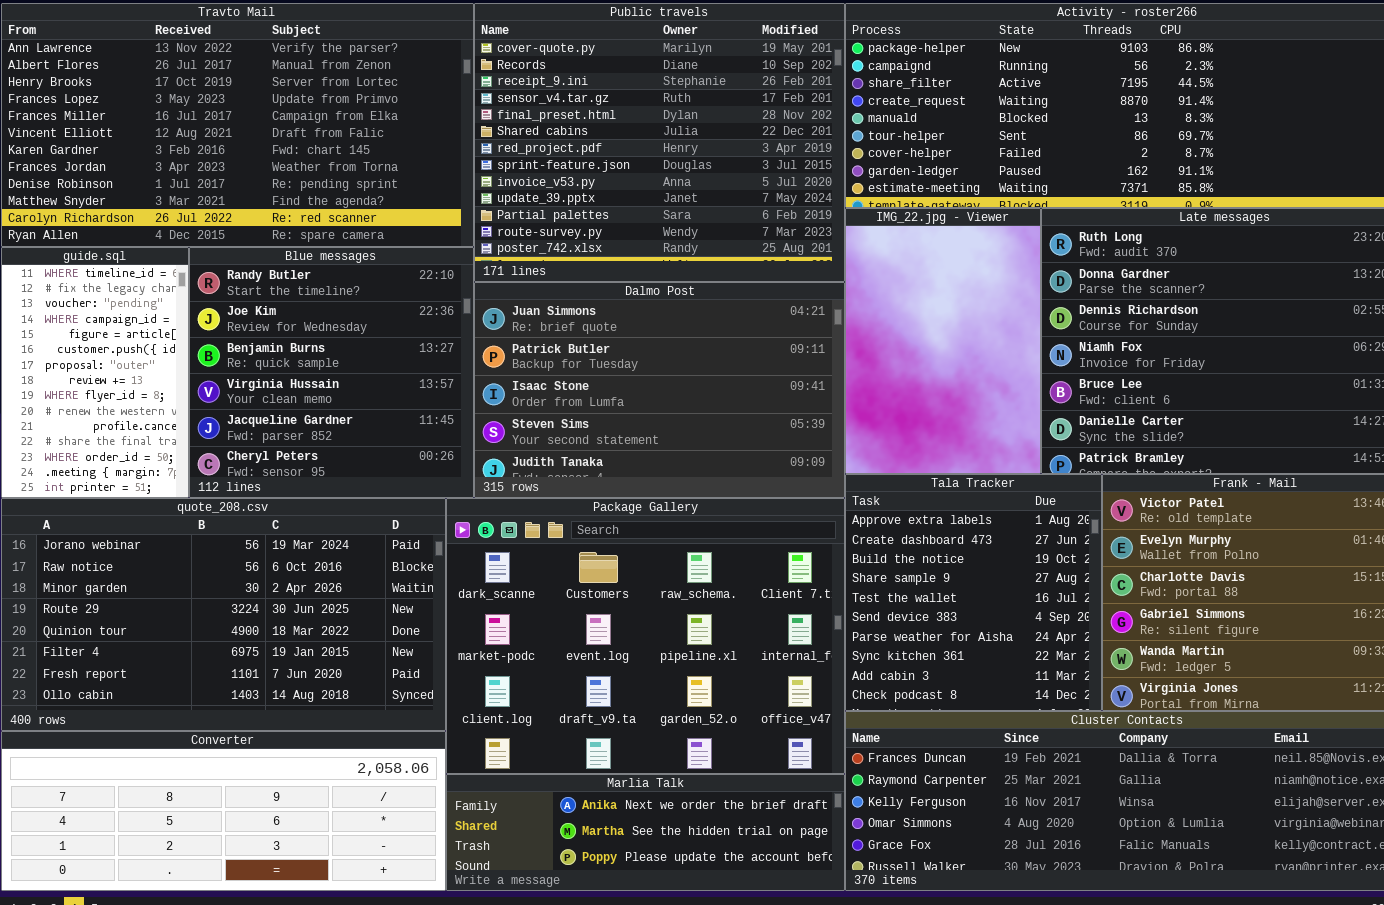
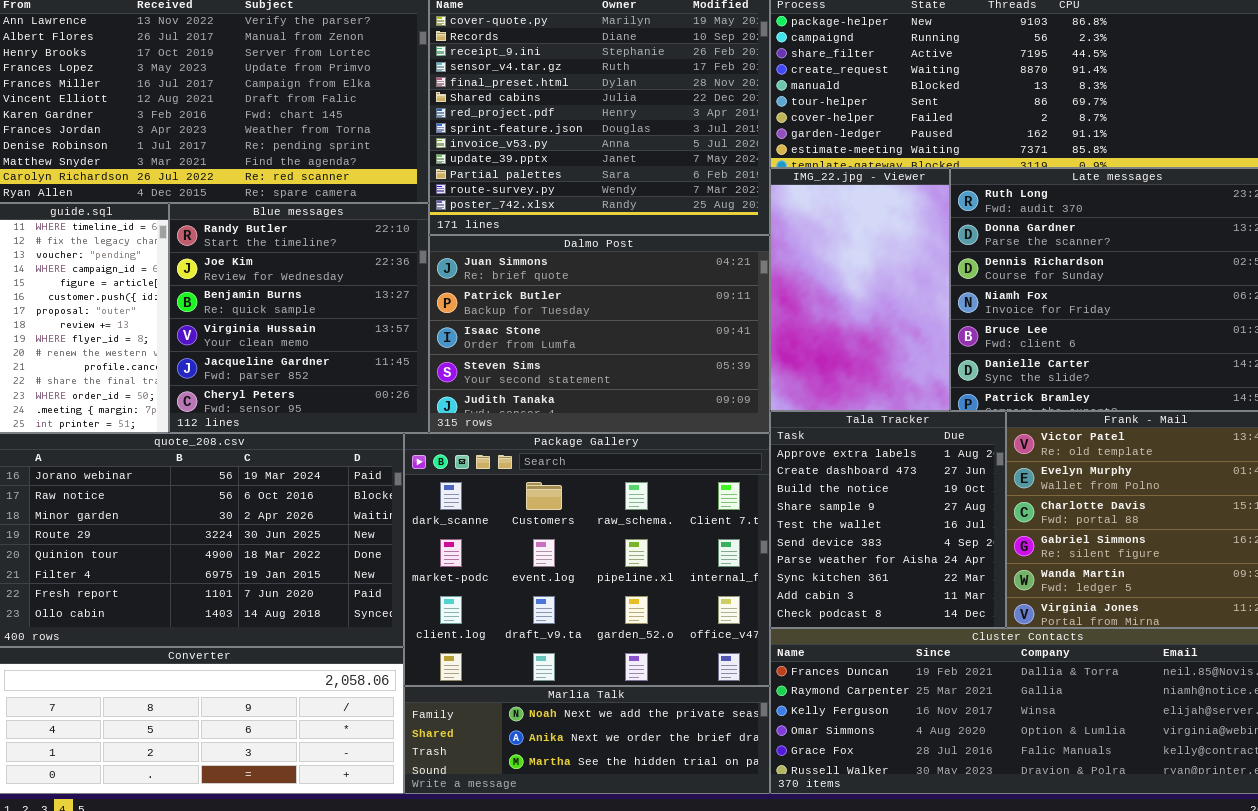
Marlia Talk: [446,774,845,891] -> [404,686,770,794], scrolled up 1 row

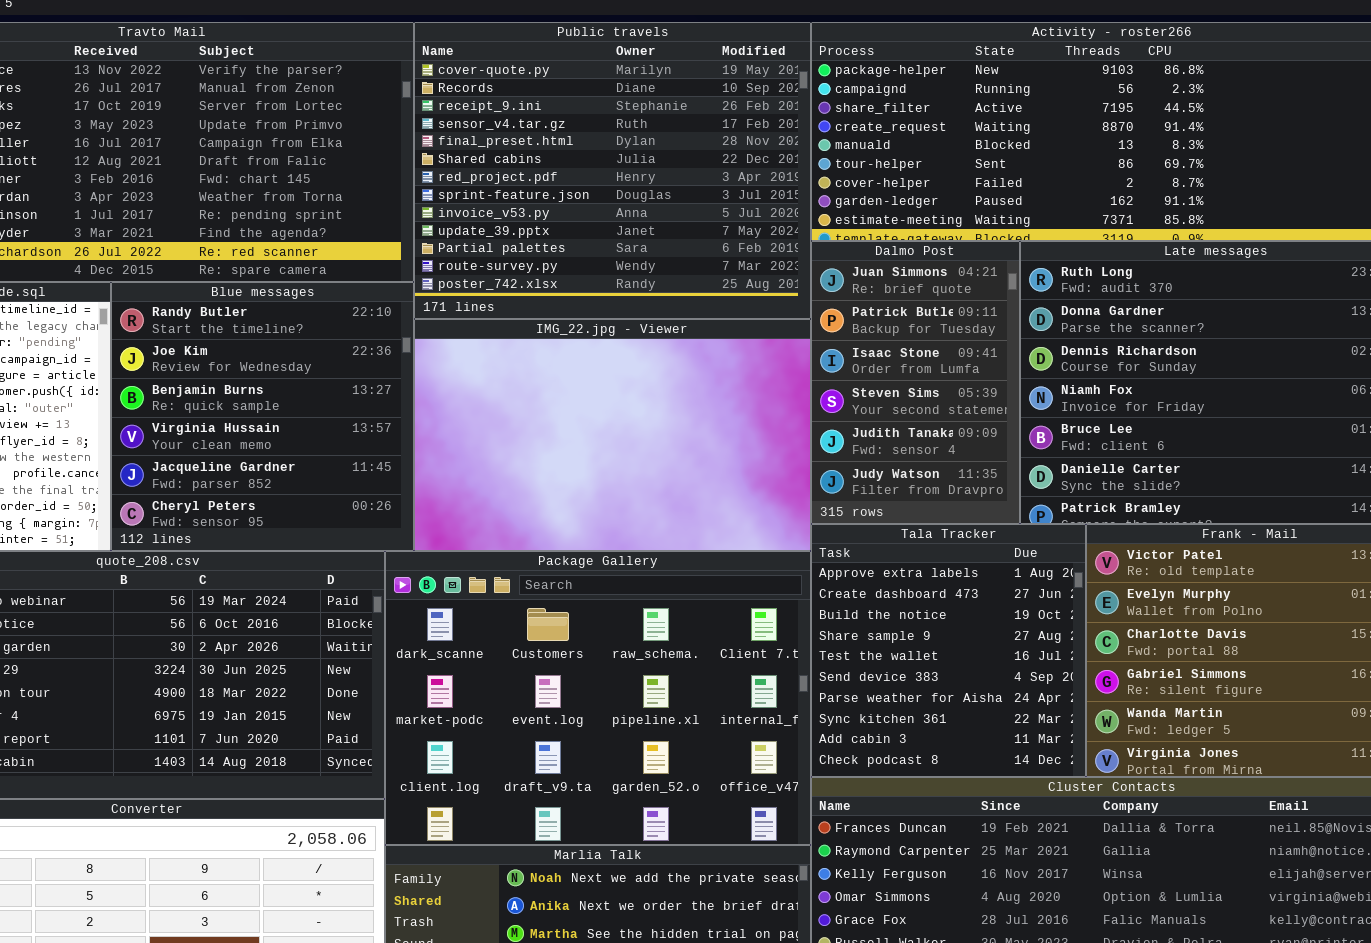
IMG_22.jpg - Viewer: [770,168,950,411] -> [414,319,811,551], moved, resized
Dalmo Post: [429,235,770,433] -> [811,241,1020,524], moved, resized

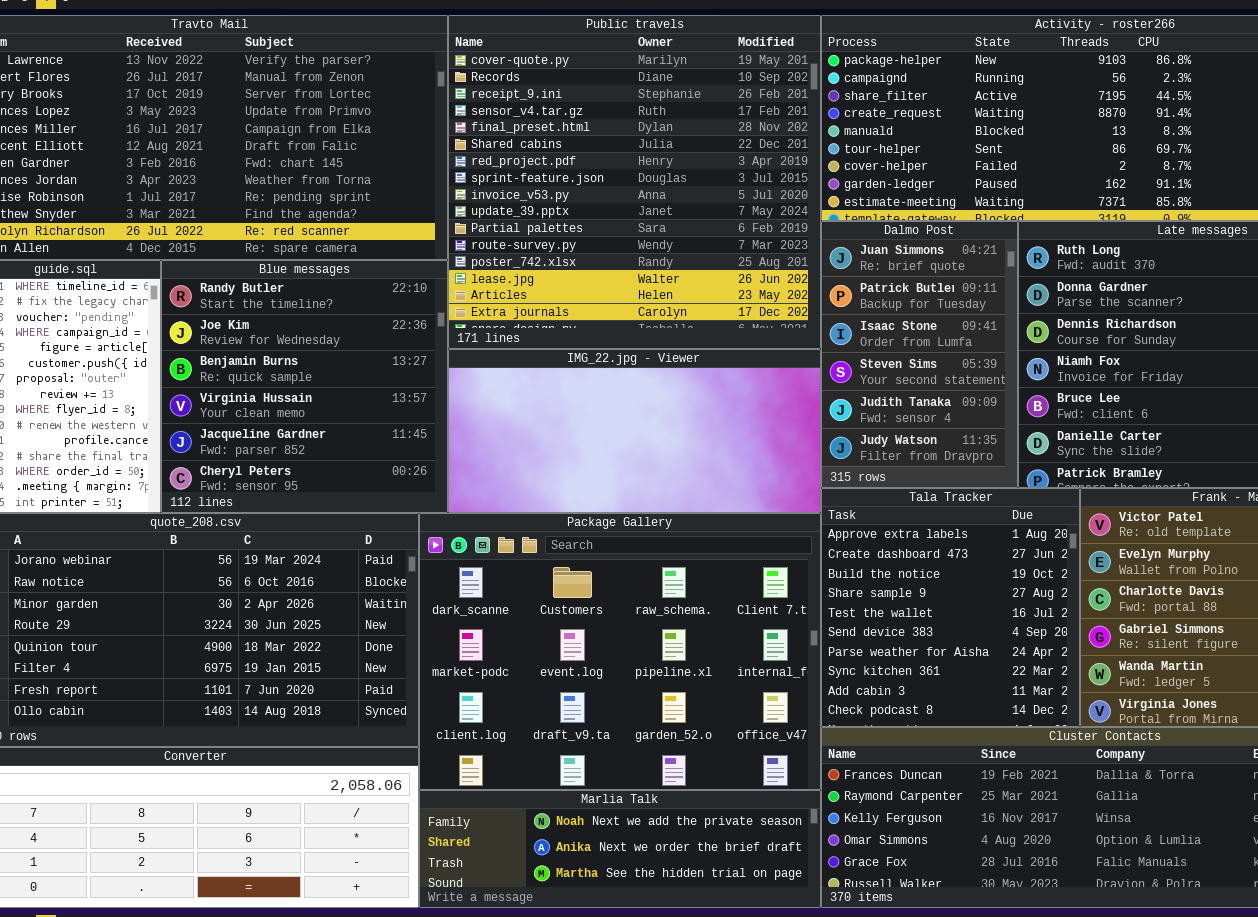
Public travels: [414,22,811,319] -> [448,15,821,349], resized
IMG_22.jpg - Viewer: [414,319,811,551] -> [448,349,821,513], resized

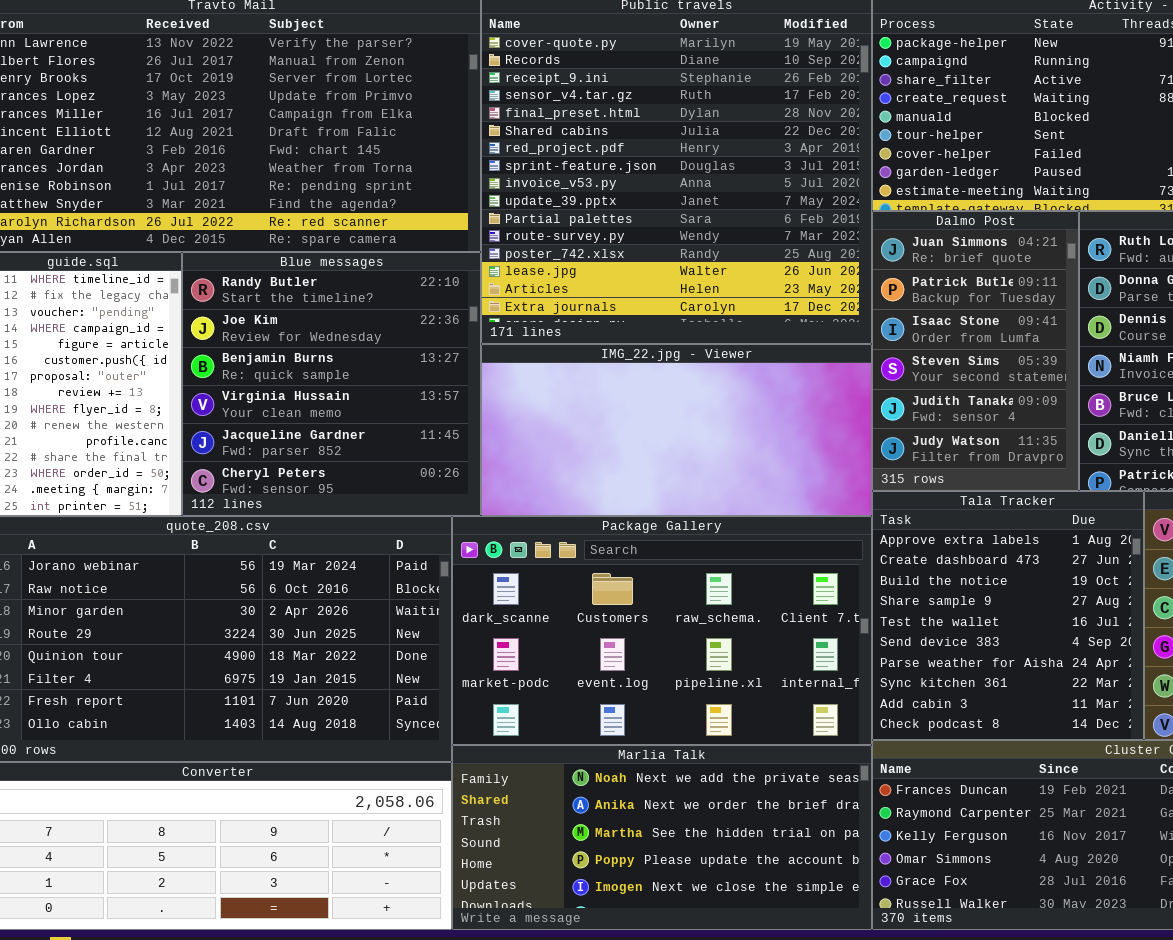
Package Gallery: [419,513,821,790] -> [452,516,872,745], resized
Marlia Talk: [419,790,821,908] -> [452,745,872,930], resized

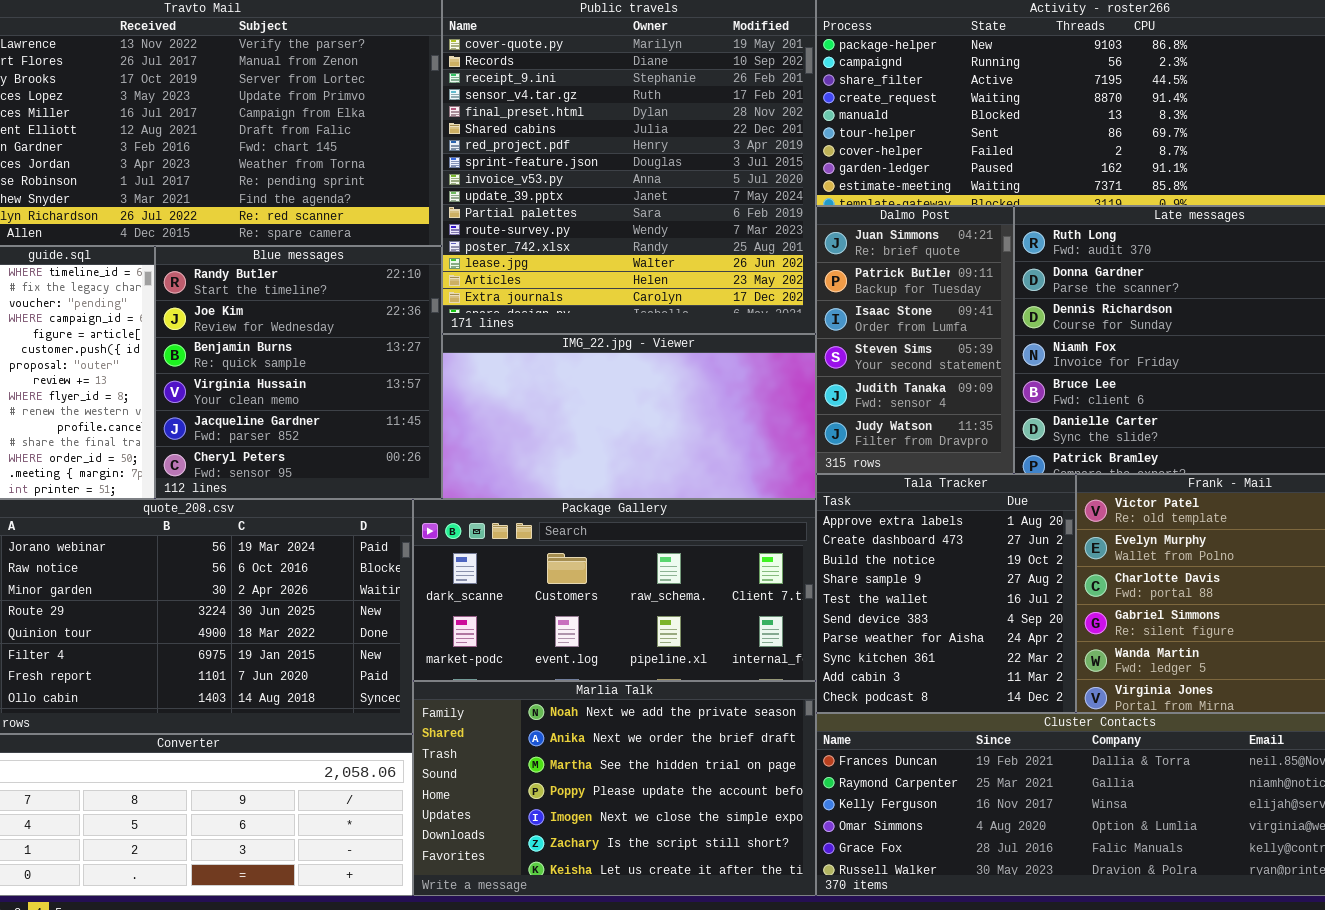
Package Gallery: [452,516,872,745] -> [413,499,816,681], resized
Marlia Talk: [452,745,872,930] -> [413,681,816,896], resized

